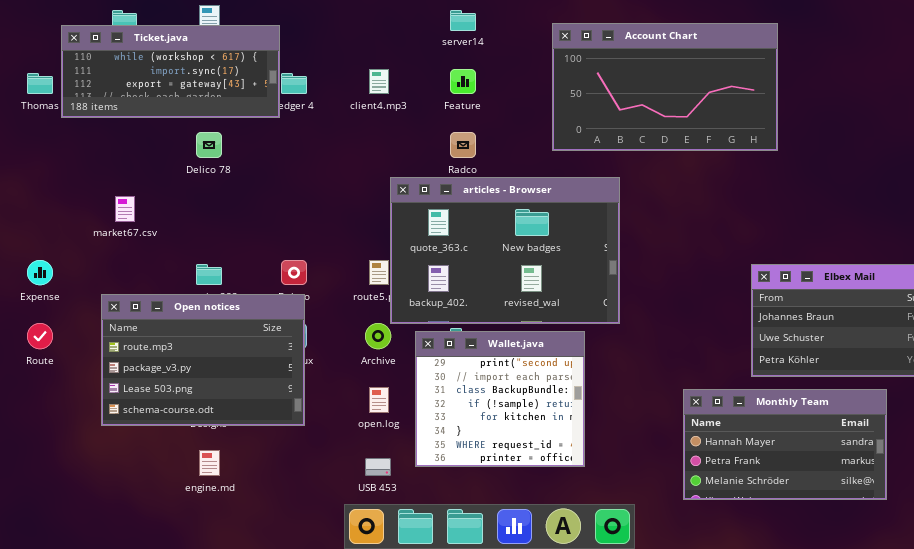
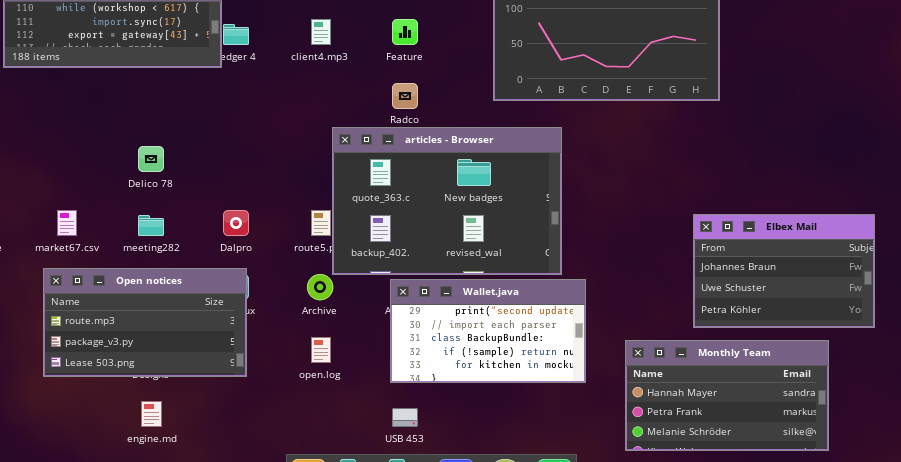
Delico 78: [196,132,222,158] -> [138,146,164,172], moved
market67.csv: [115,196,135,222] -> [57,210,77,236], moved
Open notices: [101,294,305,426] -> [43,268,247,377], resized
Wallet.java: [415,331,585,467] -> [390,279,586,383], moved, resized
USB 453: [365,458,391,476] -> [392,408,418,427], moved

